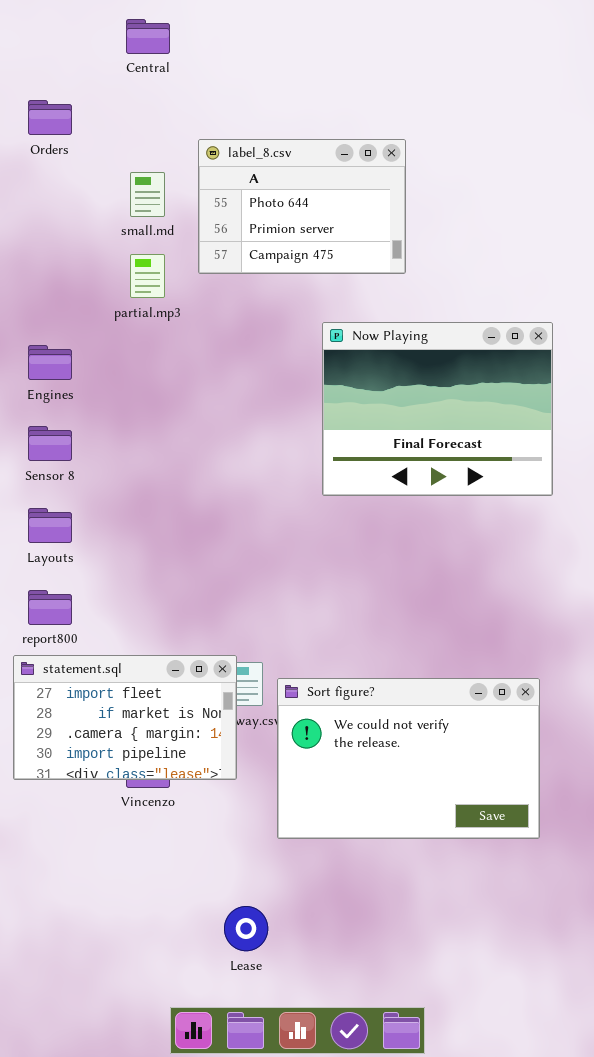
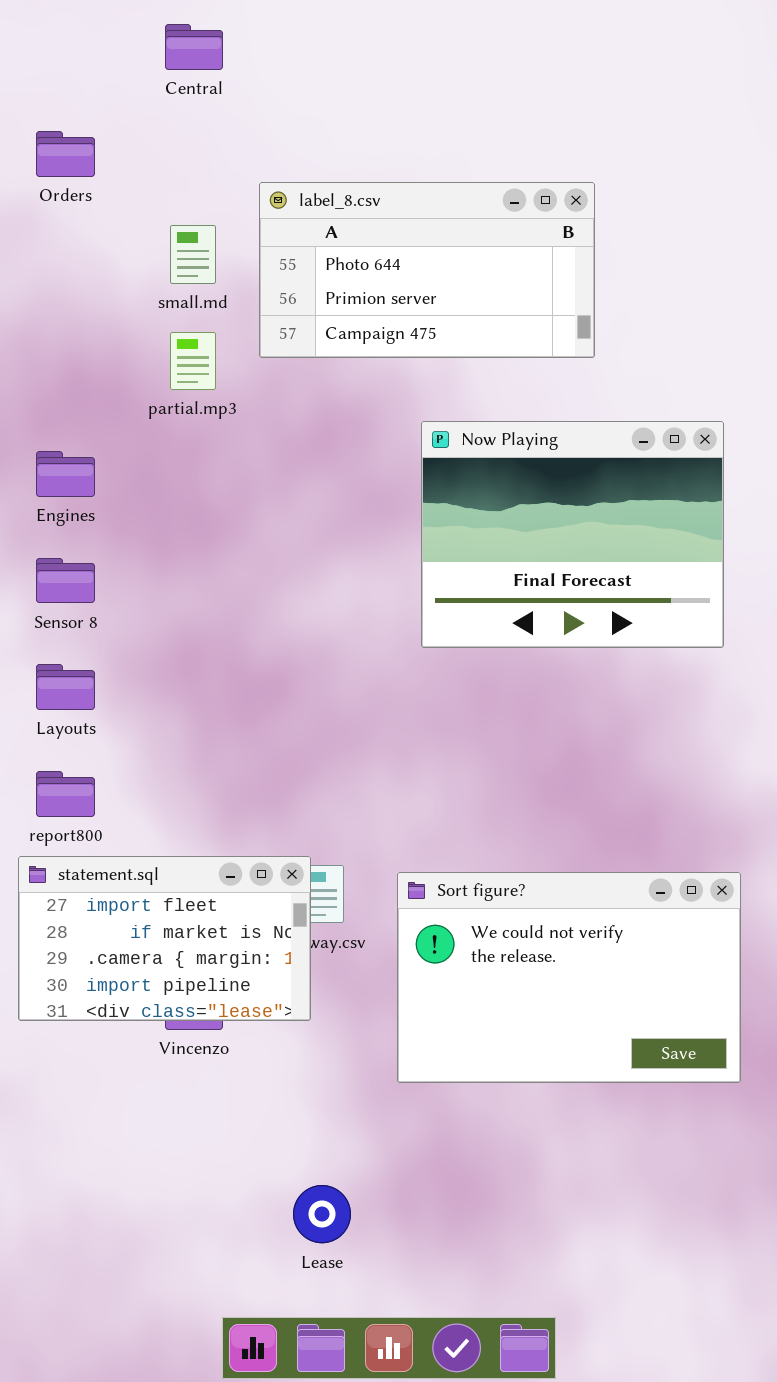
label_8.csv: [198,139,406,274] -> [259,182,595,358], resized
Sort figure?: [277,678,540,839] -> [397,872,741,1083], moved

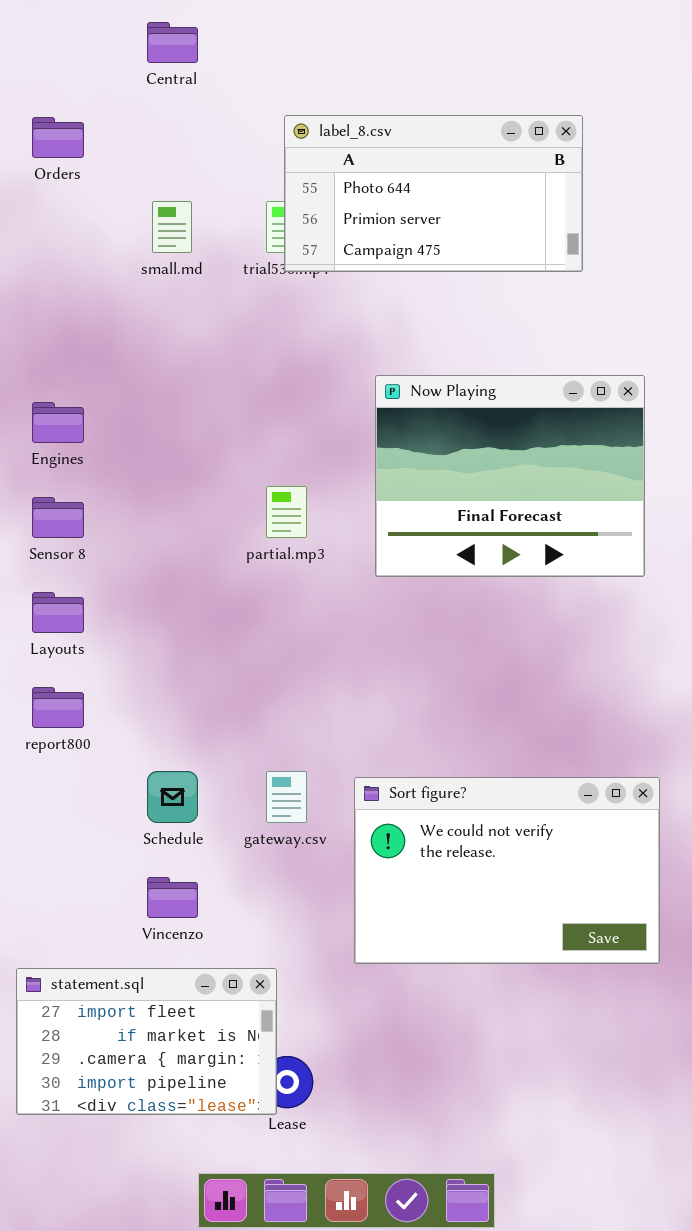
label_8.csv: [259,182,595,358] -> [284,115,583,272], moved
partial.mp3: [170,332,216,390] -> [266,486,307,538], moved
statement.sql: [18,856,311,1021] -> [16,968,277,1115], moved

